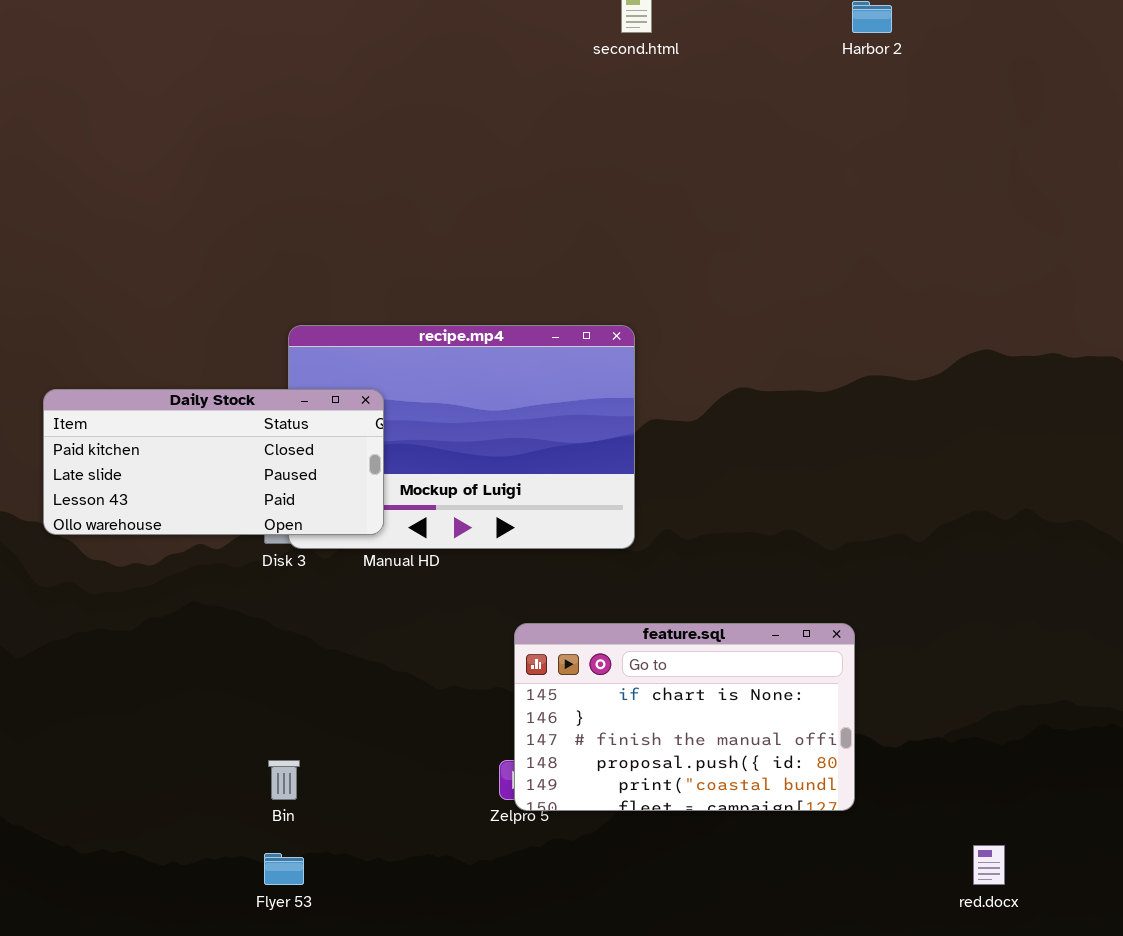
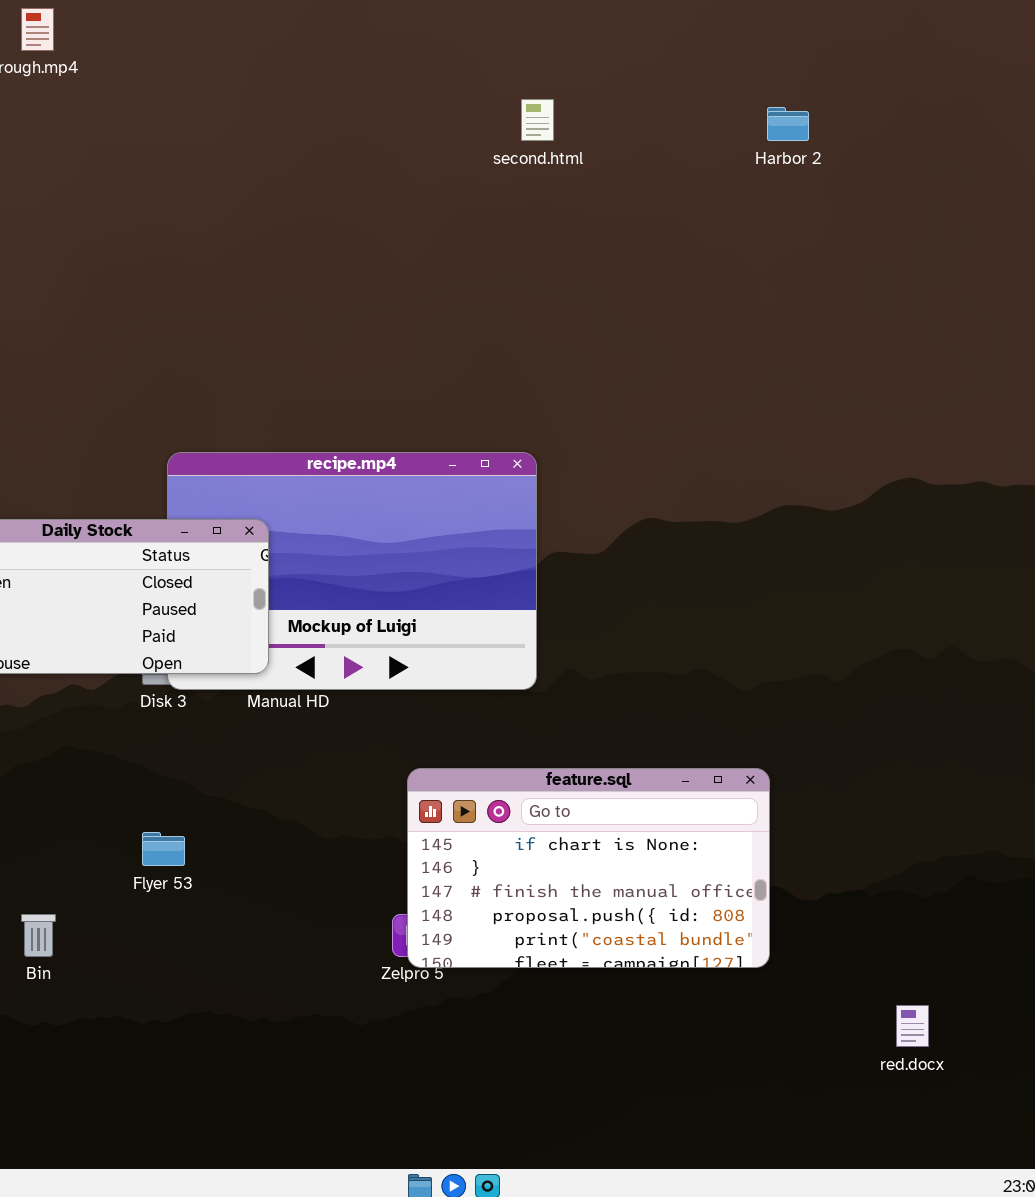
Bin: [268,760,300,800] -> [21,914,56,957], moved
Flyer 53: [264,853,304,885] -> [142,832,185,866], moved

